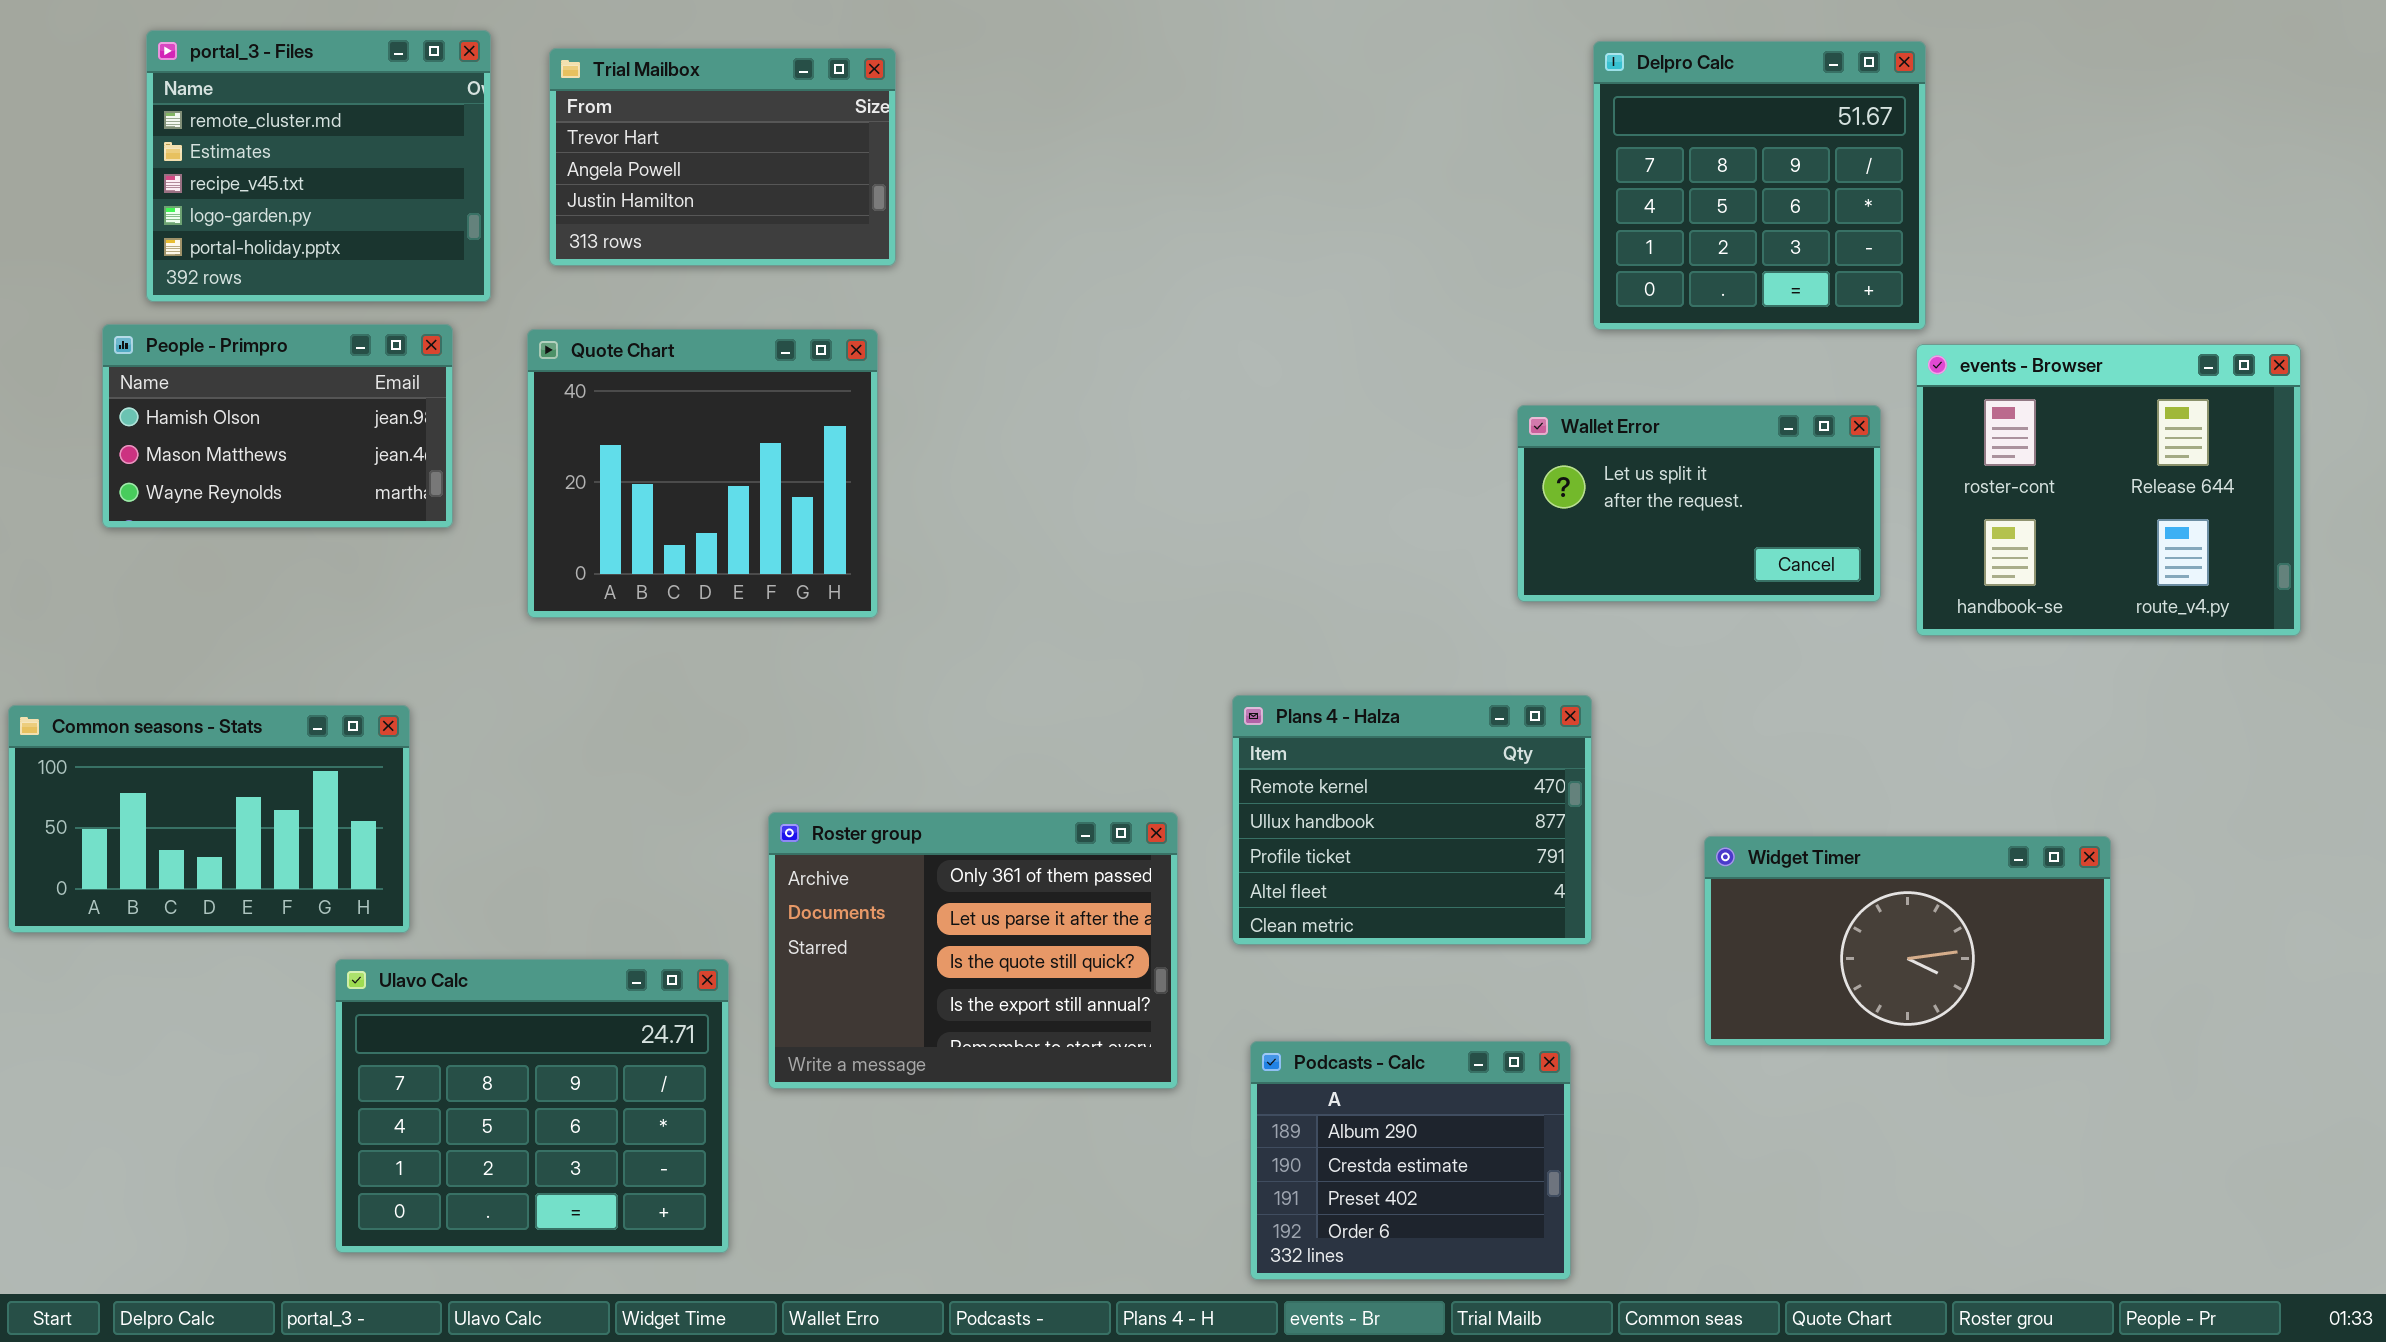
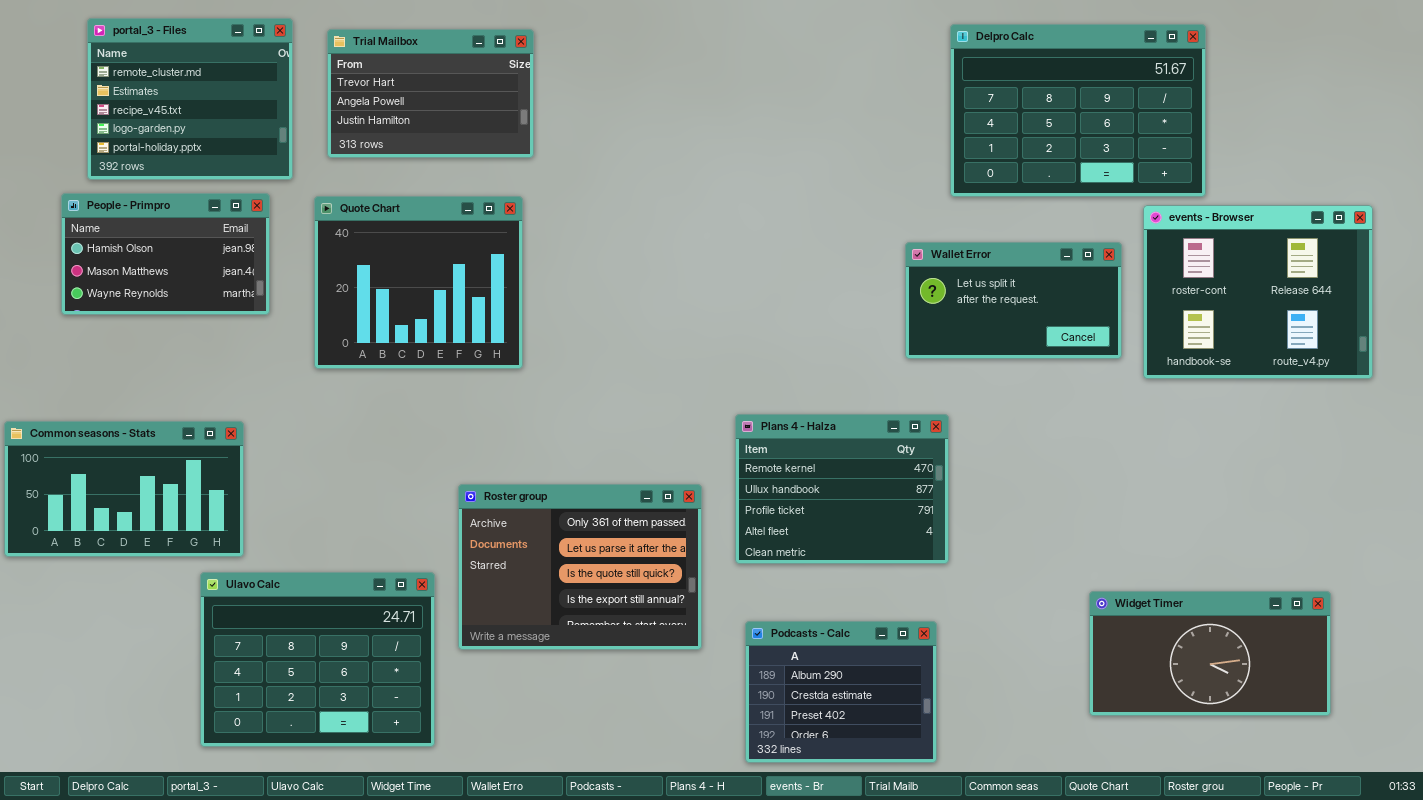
Delpro Calc: [1593,41,1926,330] -> [950,24,1206,197], resized
Widget Timer: [1704,836,2111,1046] -> [1089,591,1331,716], moved

